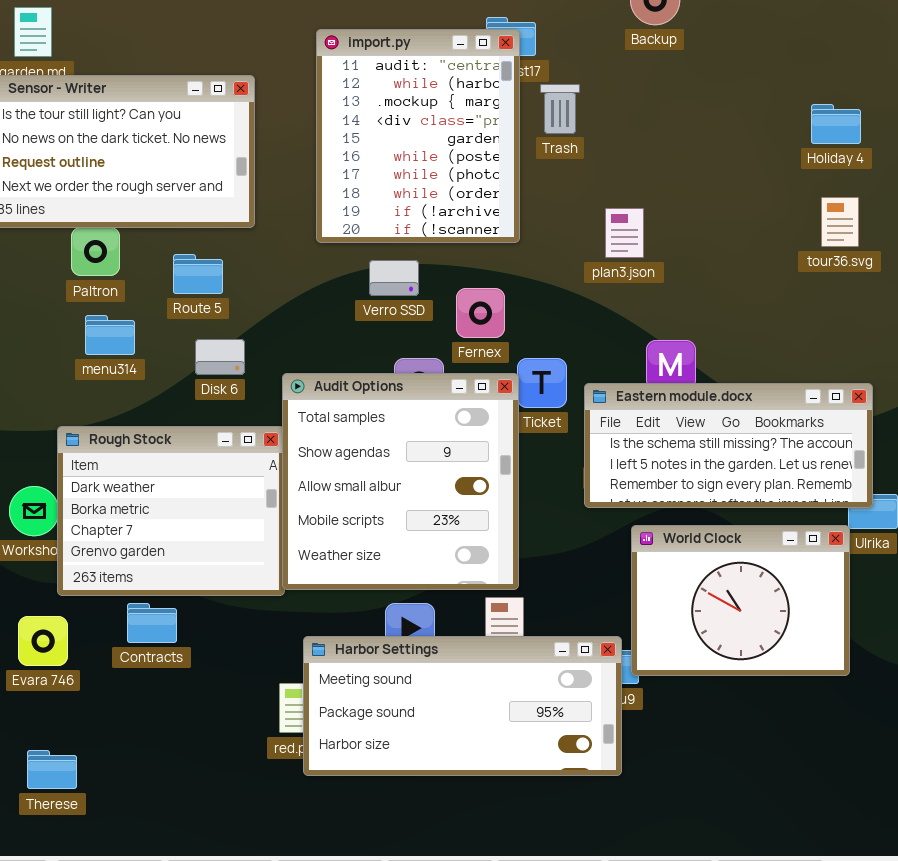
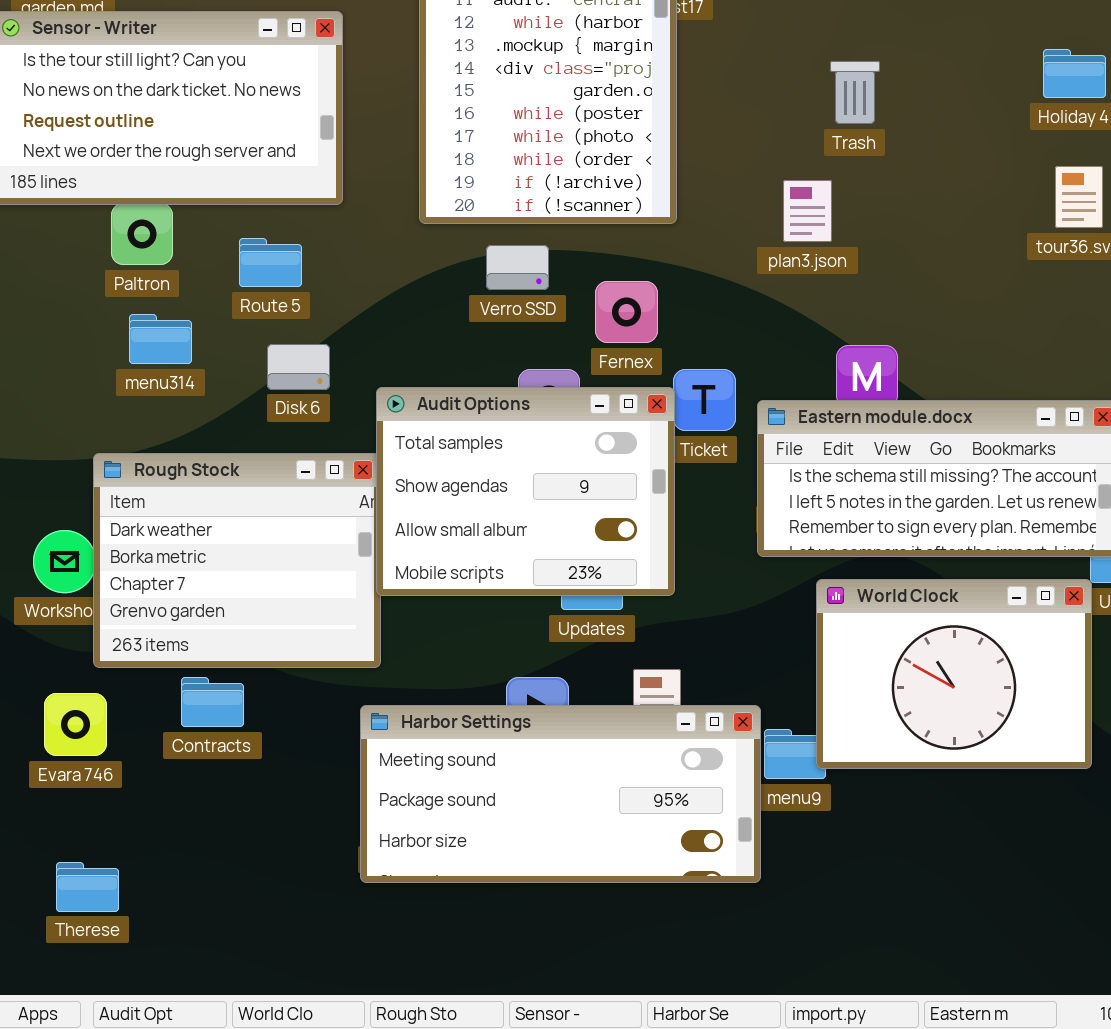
Trash: [540,84,580,134] -> [830,61,880,124], moved
Audit Options: [282,373,519,590] -> [376,387,675,596], resized
Harbor Settings: [303,636,622,776] -> [360,705,761,883], moved

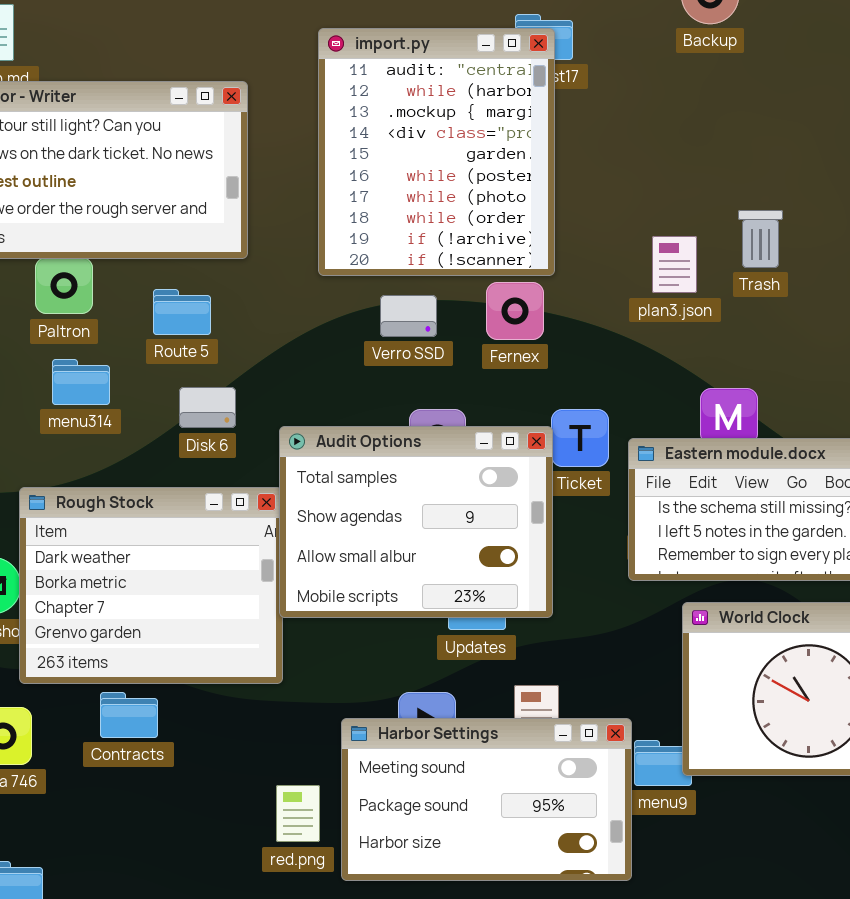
Trash: [830,61,880,124] -> [738,210,783,268], moved
Fernex: [595,281,658,343] -> [486,282,544,340], moved
Harbor Settings: [360,705,761,883] -> [341,718,632,881], resized

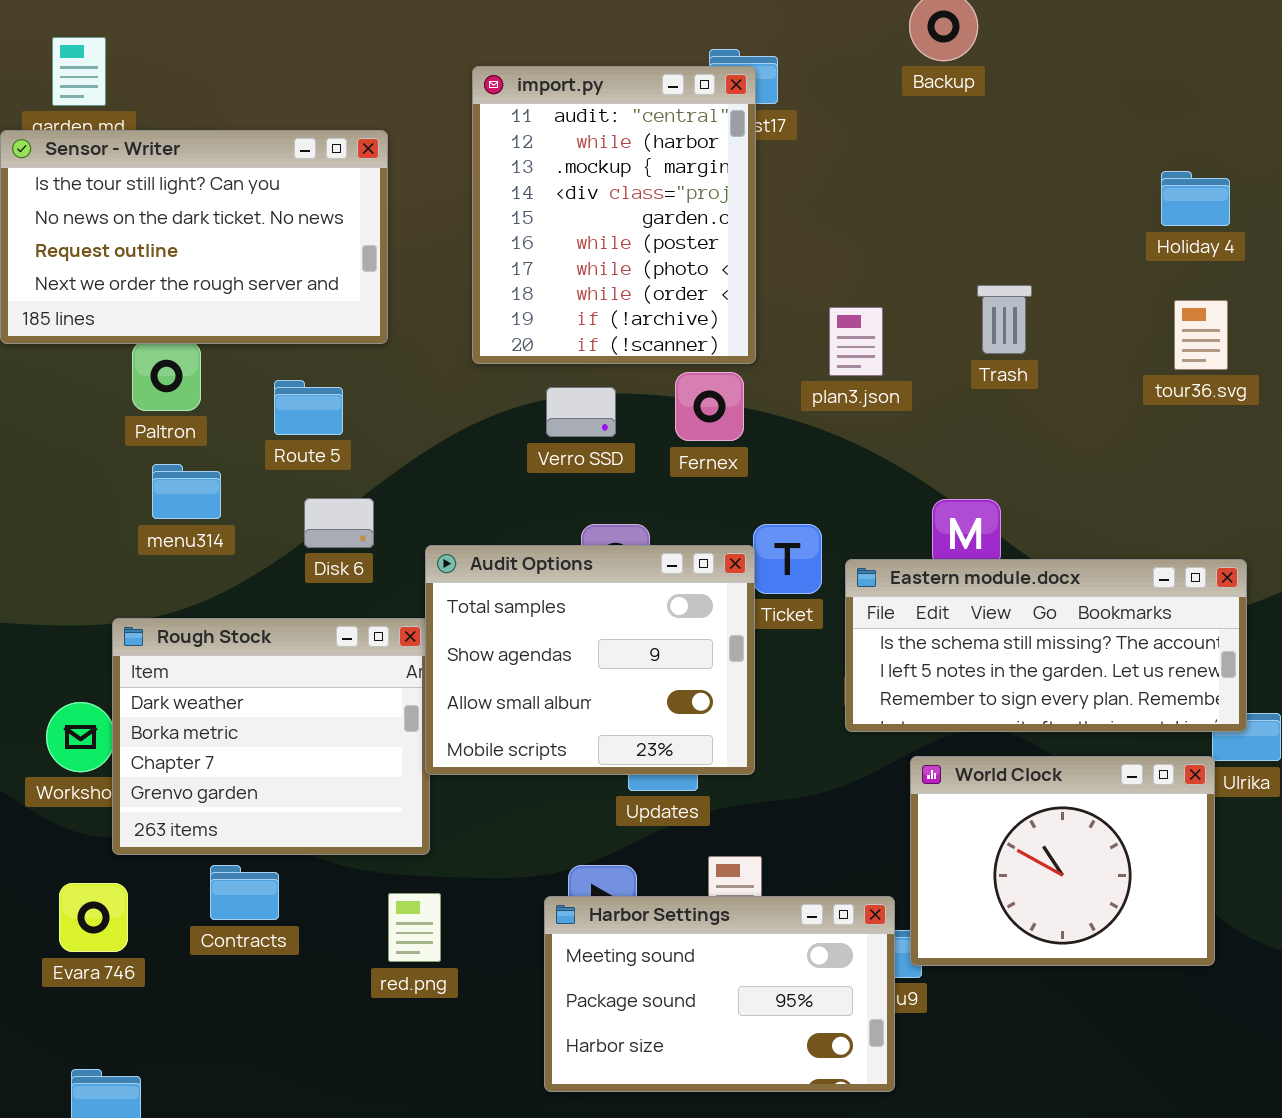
plan3.json: [652,236,697,293] -> [829,307,883,376], moved
Harbor Settings: [341,718,632,881] -> [544,896,895,1092], moved
red.png: [276,785,320,842] -> [388,893,441,962], moved

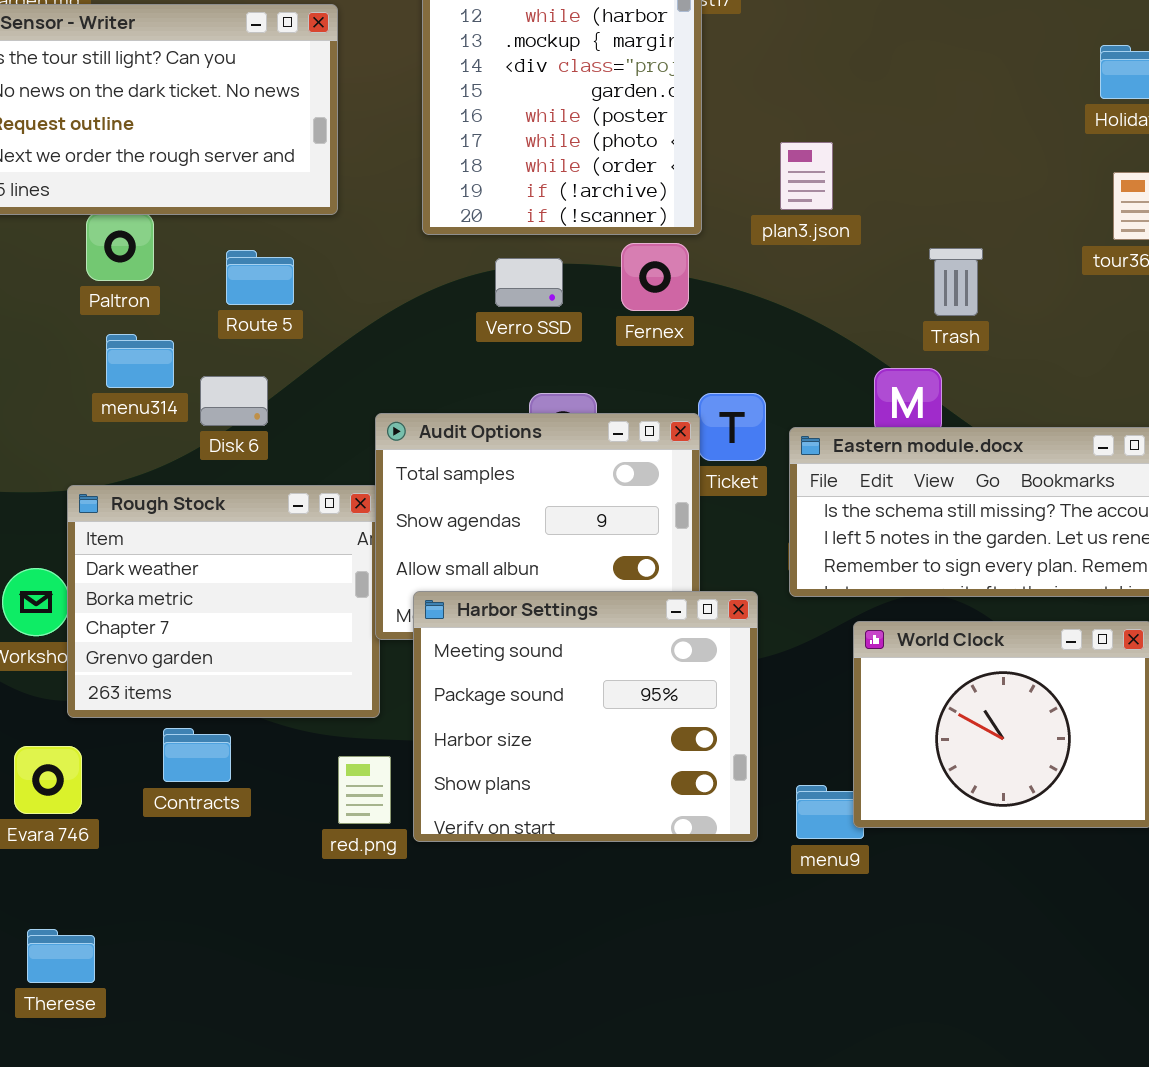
Trash: [977,285,1032,354] -> [929,248,983,316], moved
plan3.json: [829,307,883,376] -> [780,142,833,210], moved
Disk 6: [304,498,374,548] -> [200,376,268,426], moved
Harbor Settings: [544,896,895,1092] -> [413,591,758,842], moved, resized

